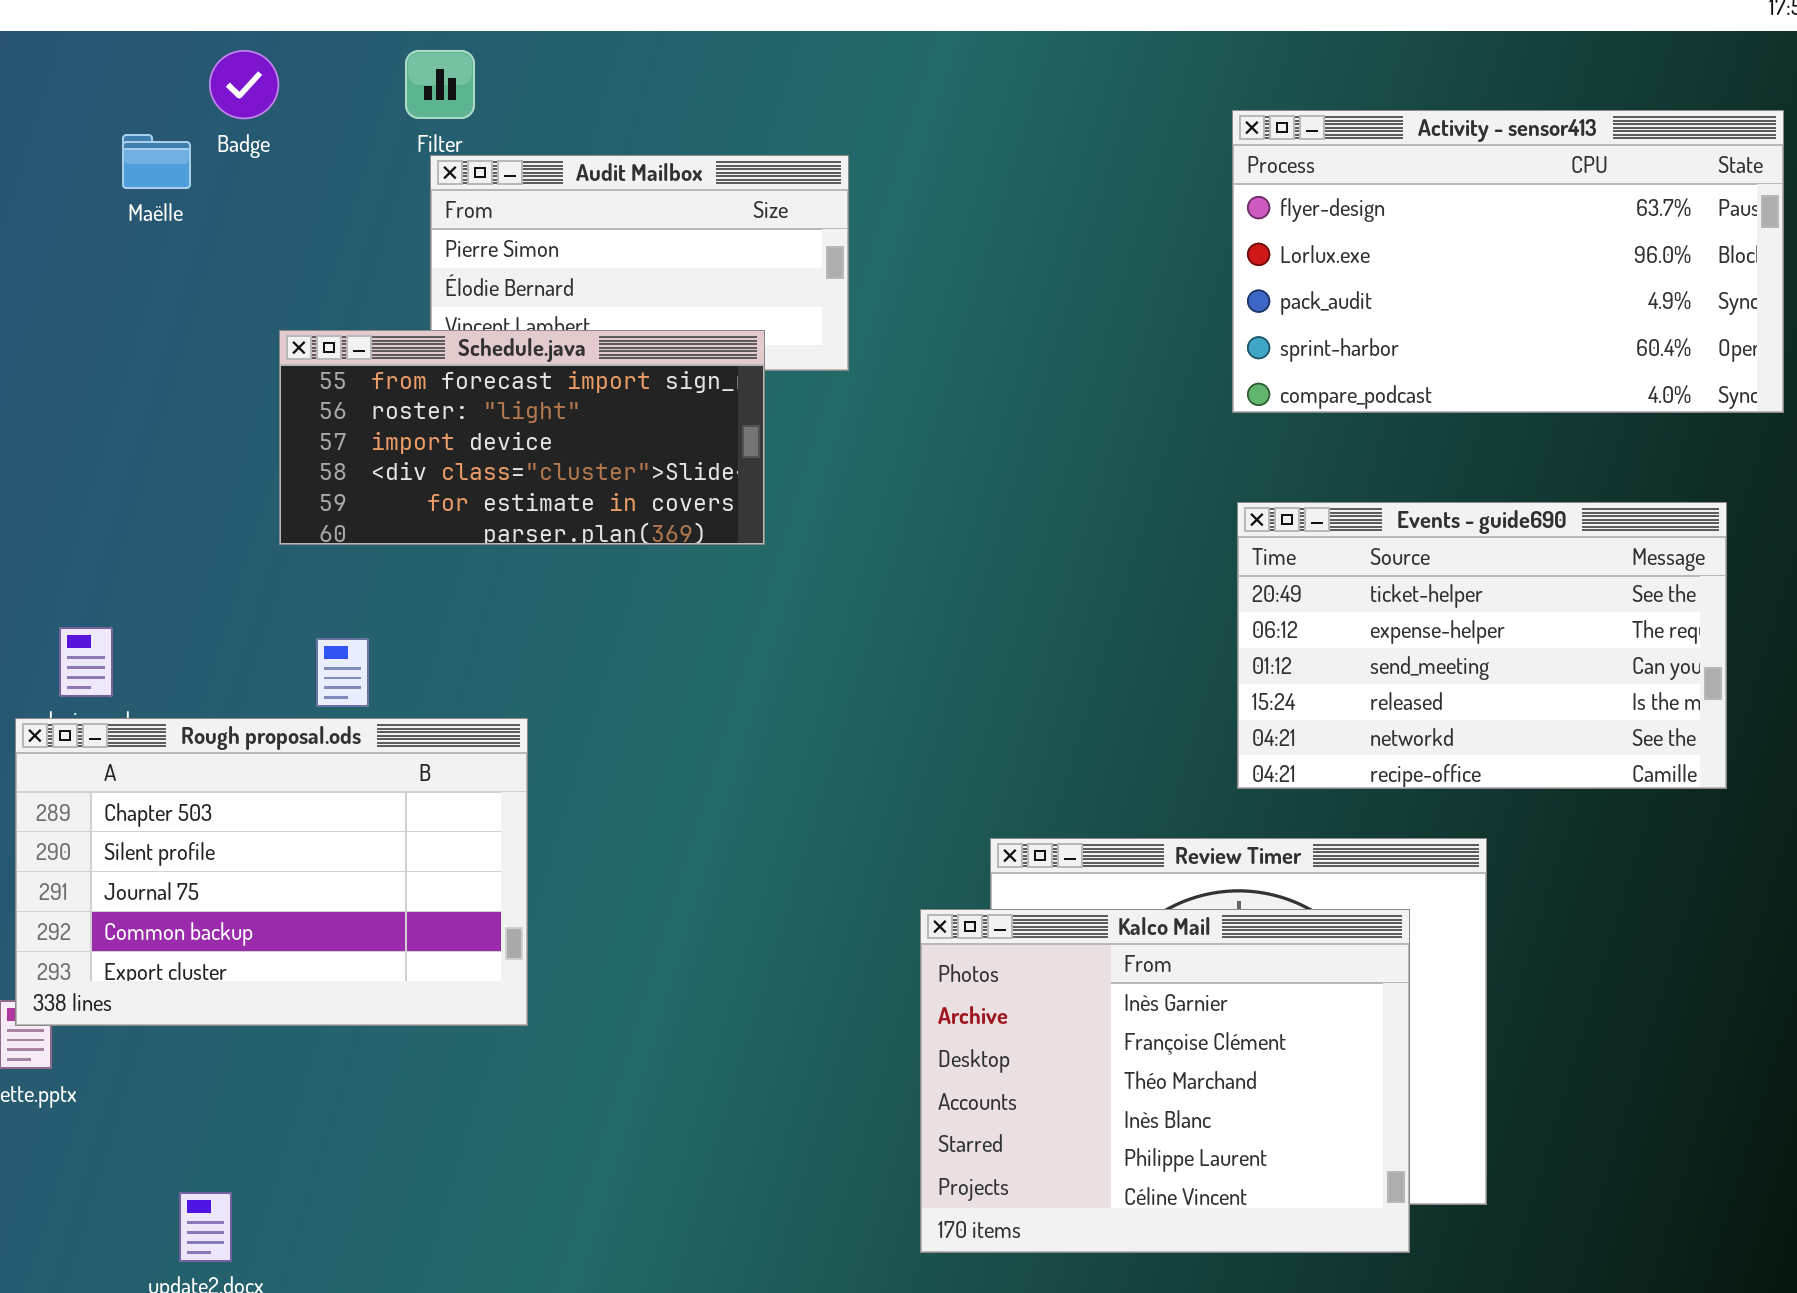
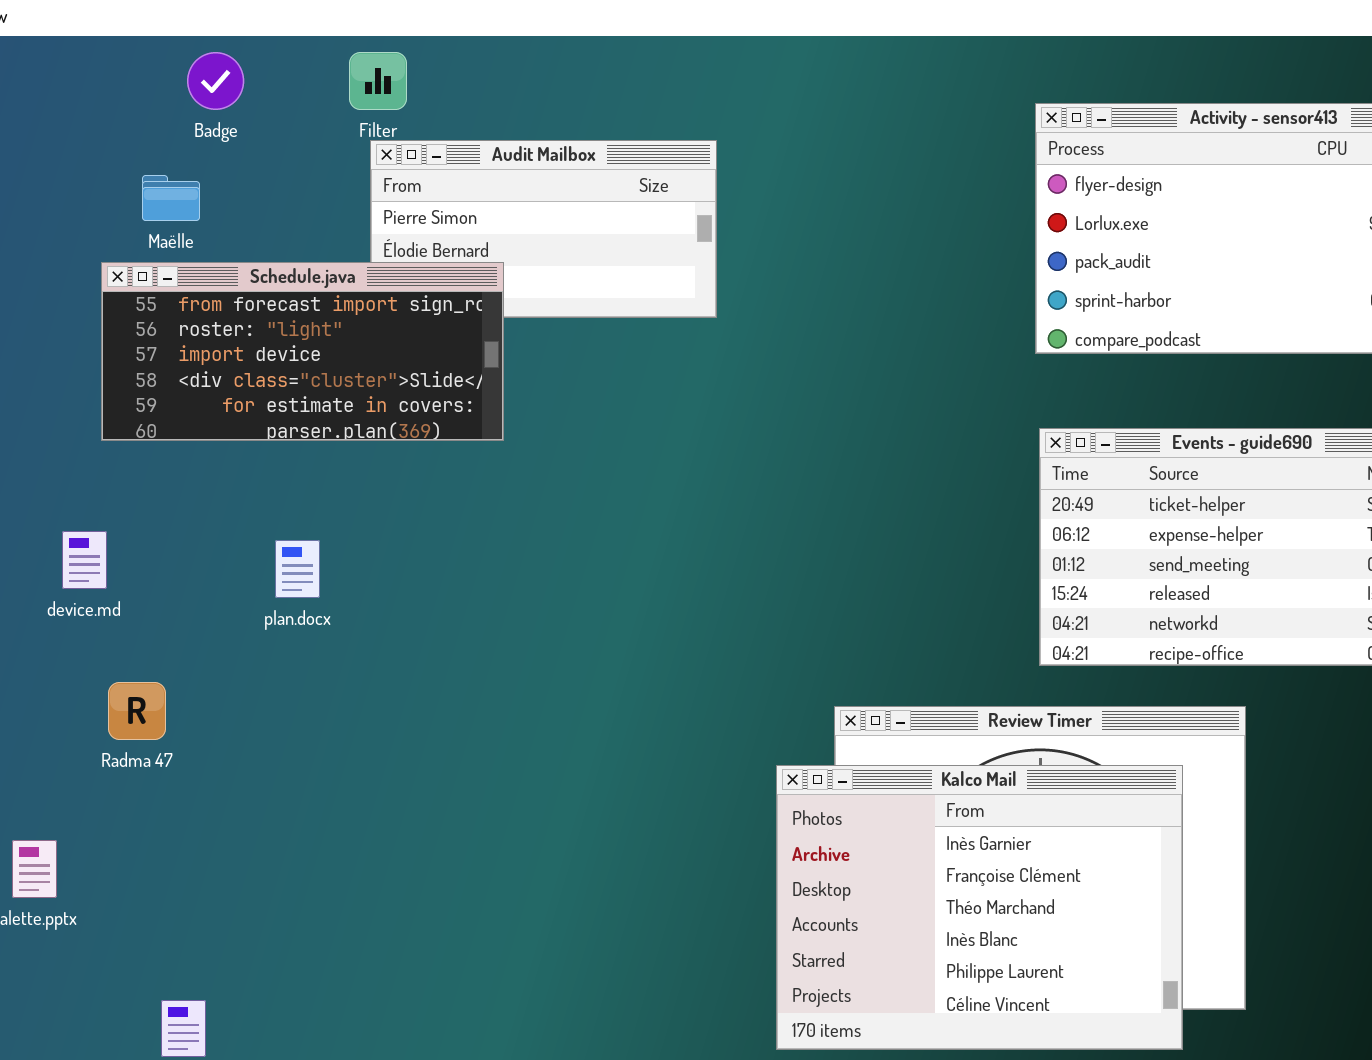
Maëlle: [122,134,191,189] -> [142,175,200,221], moved
Schedule.java: [279,330,765,545] -> [101,262,504,441], moved
Rough proposal.ods: [15,718,528,1026] -> none, closed

